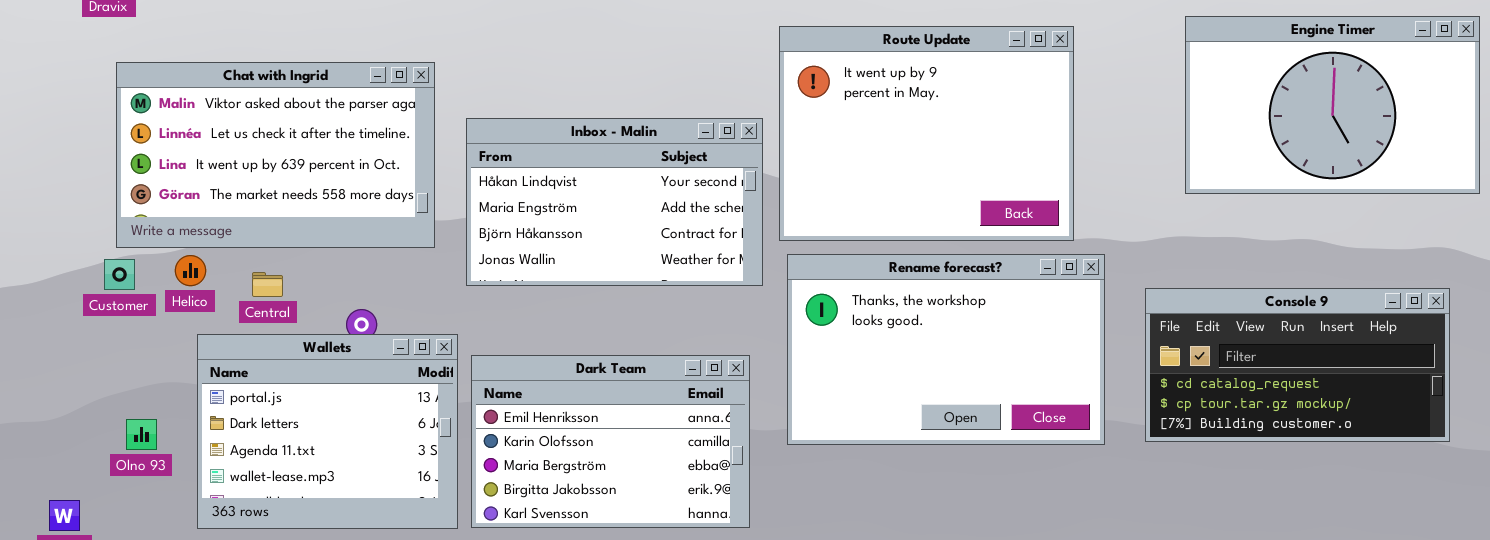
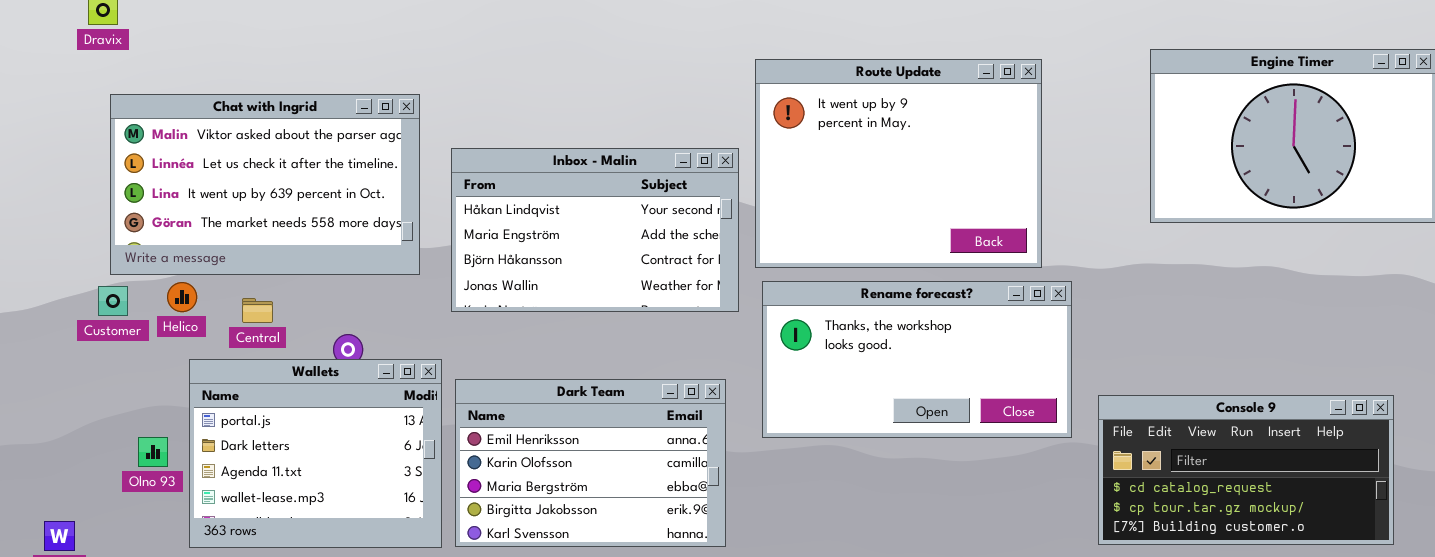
Rename forecast?: [787,254,1105,445] -> [762,281,1072,438], resized
Console 9: [1145,288,1450,442] -> [1098,395,1394,545], moved
Olno 93: [126,419,157,450] -> [138,437,168,467], moved

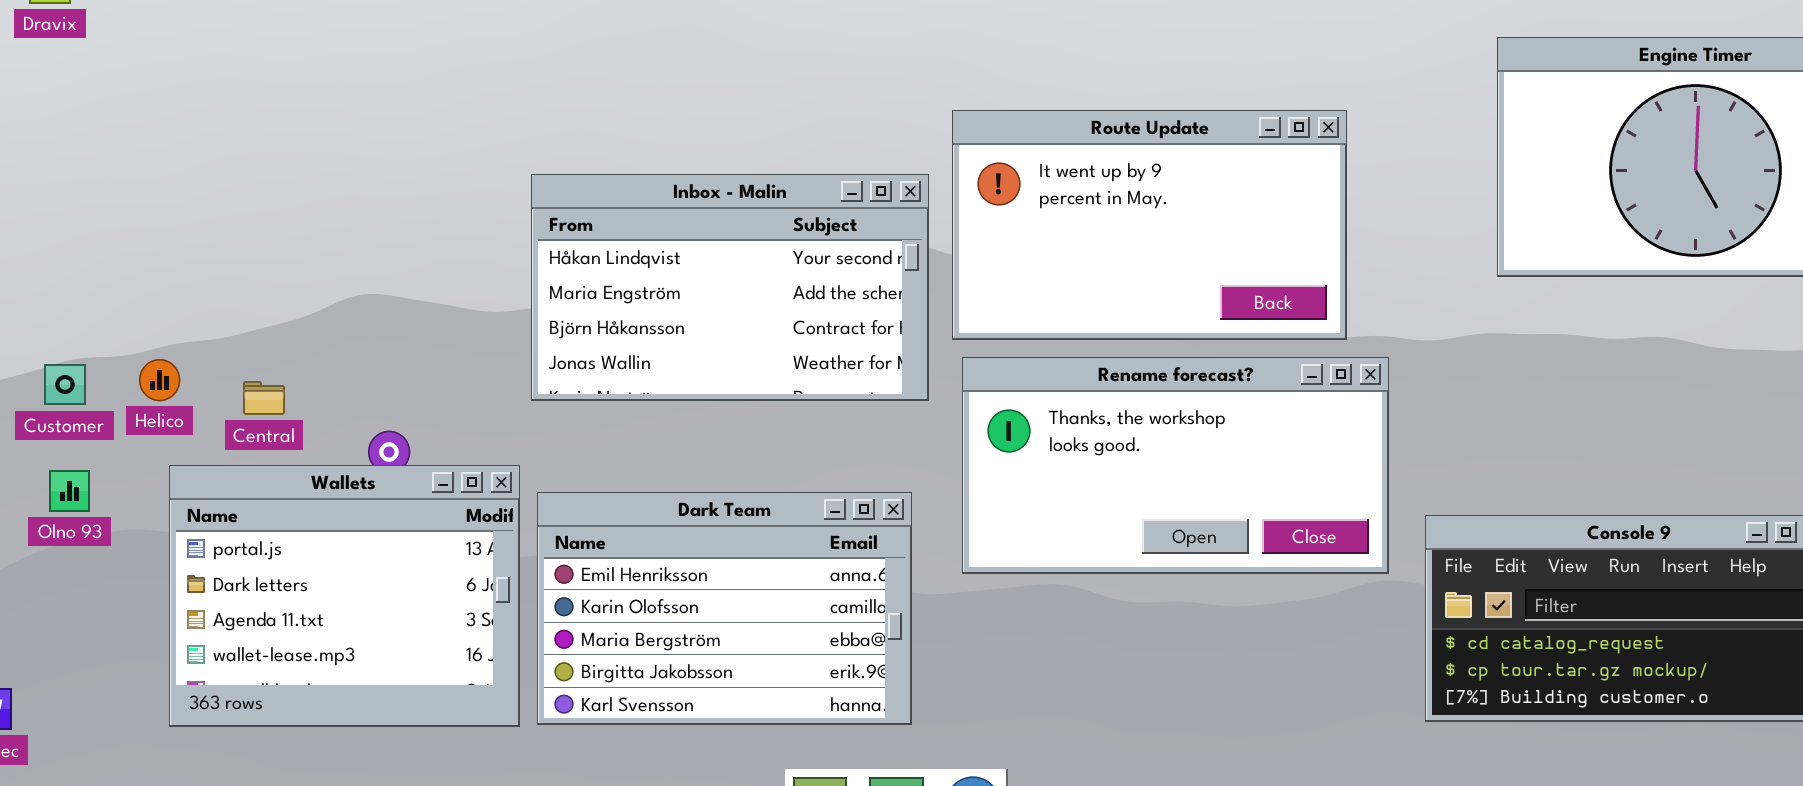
Route Update: [755,59,1042,268] -> [952,110,1347,340], resized
Chat with Ingrid: [110,94,420,275] -> none, closed
Olno 93: [138,437,168,467] -> [49,470,90,512], moved

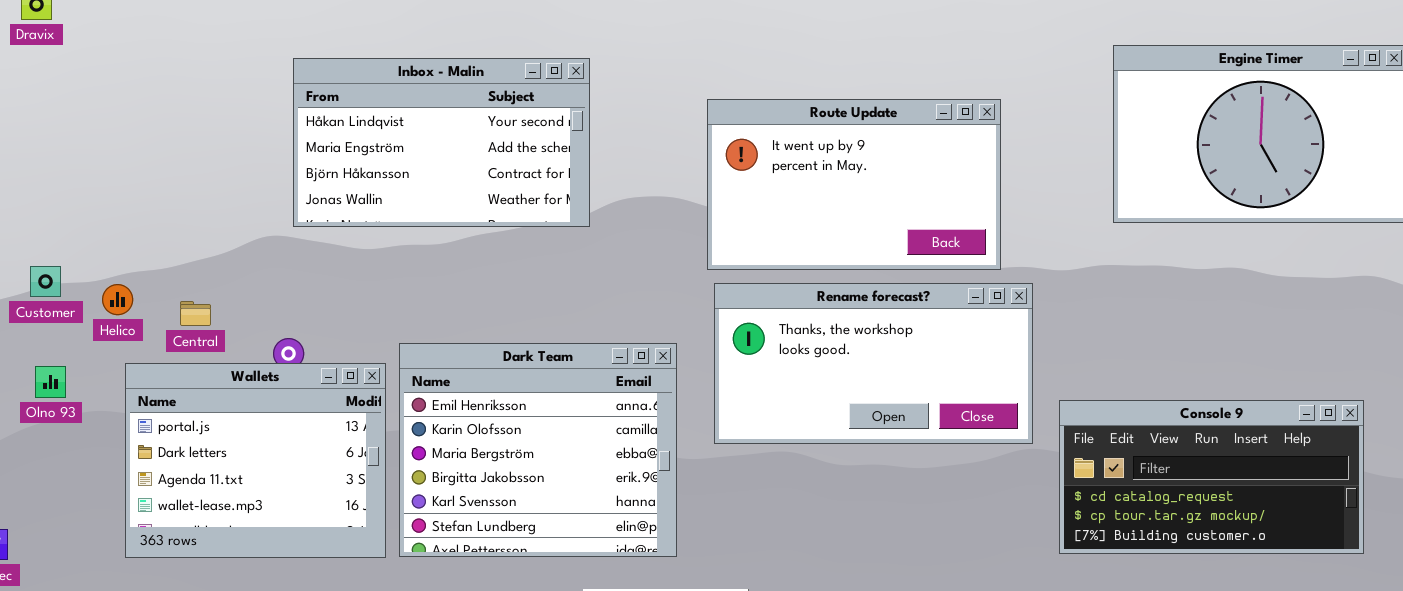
Inbox - Malin: [531,174,929,401] -> [293,58,590,227], moved
Customer: [44,364,86,405] -> [30,266,61,297], moved
Dark Team: [537,492,912,725] -> [399,343,677,557], resized

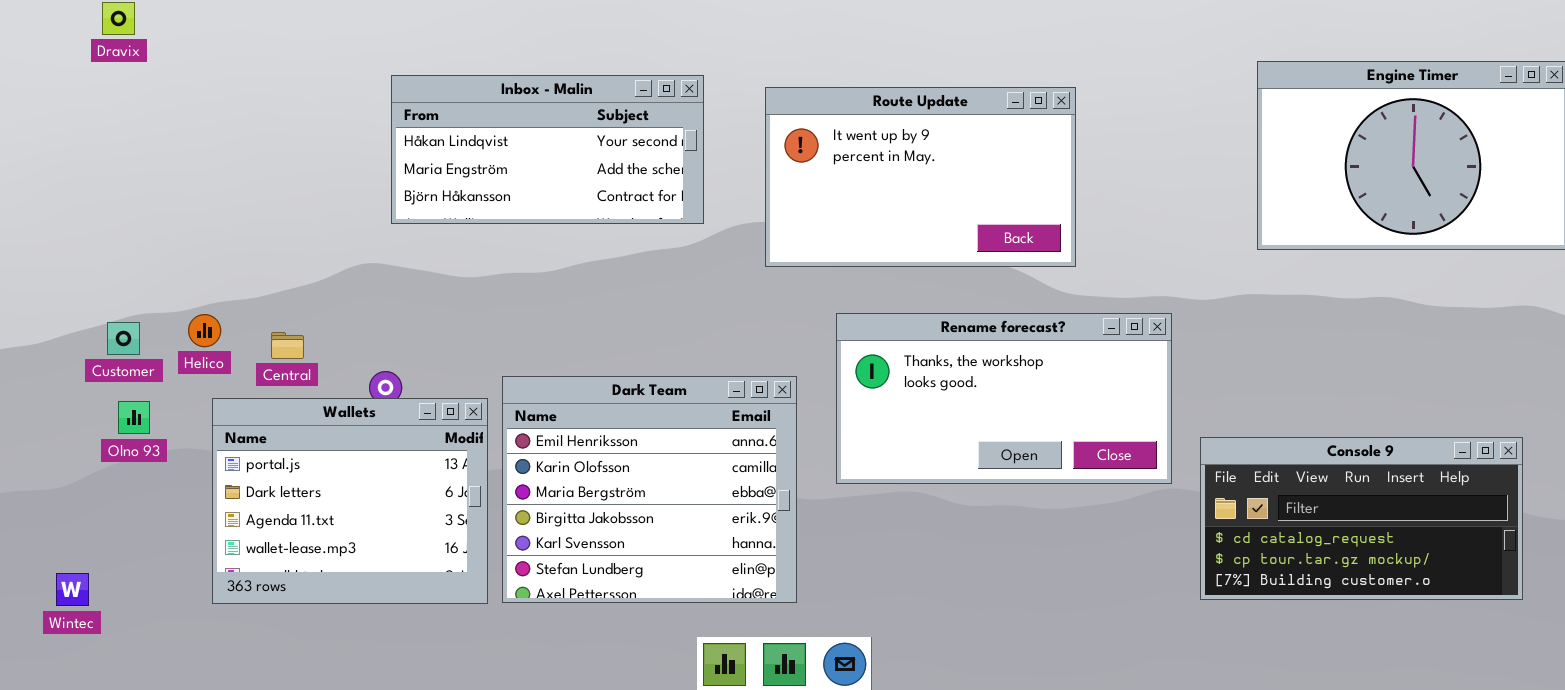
Inbox - Malin: [293,58,590,227] -> [391,75,704,224], resized
Route Update: [707,99,1001,270] -> [765,87,1076,267], moved
Customer: [30,266,61,297] -> [107,322,140,355], moved

